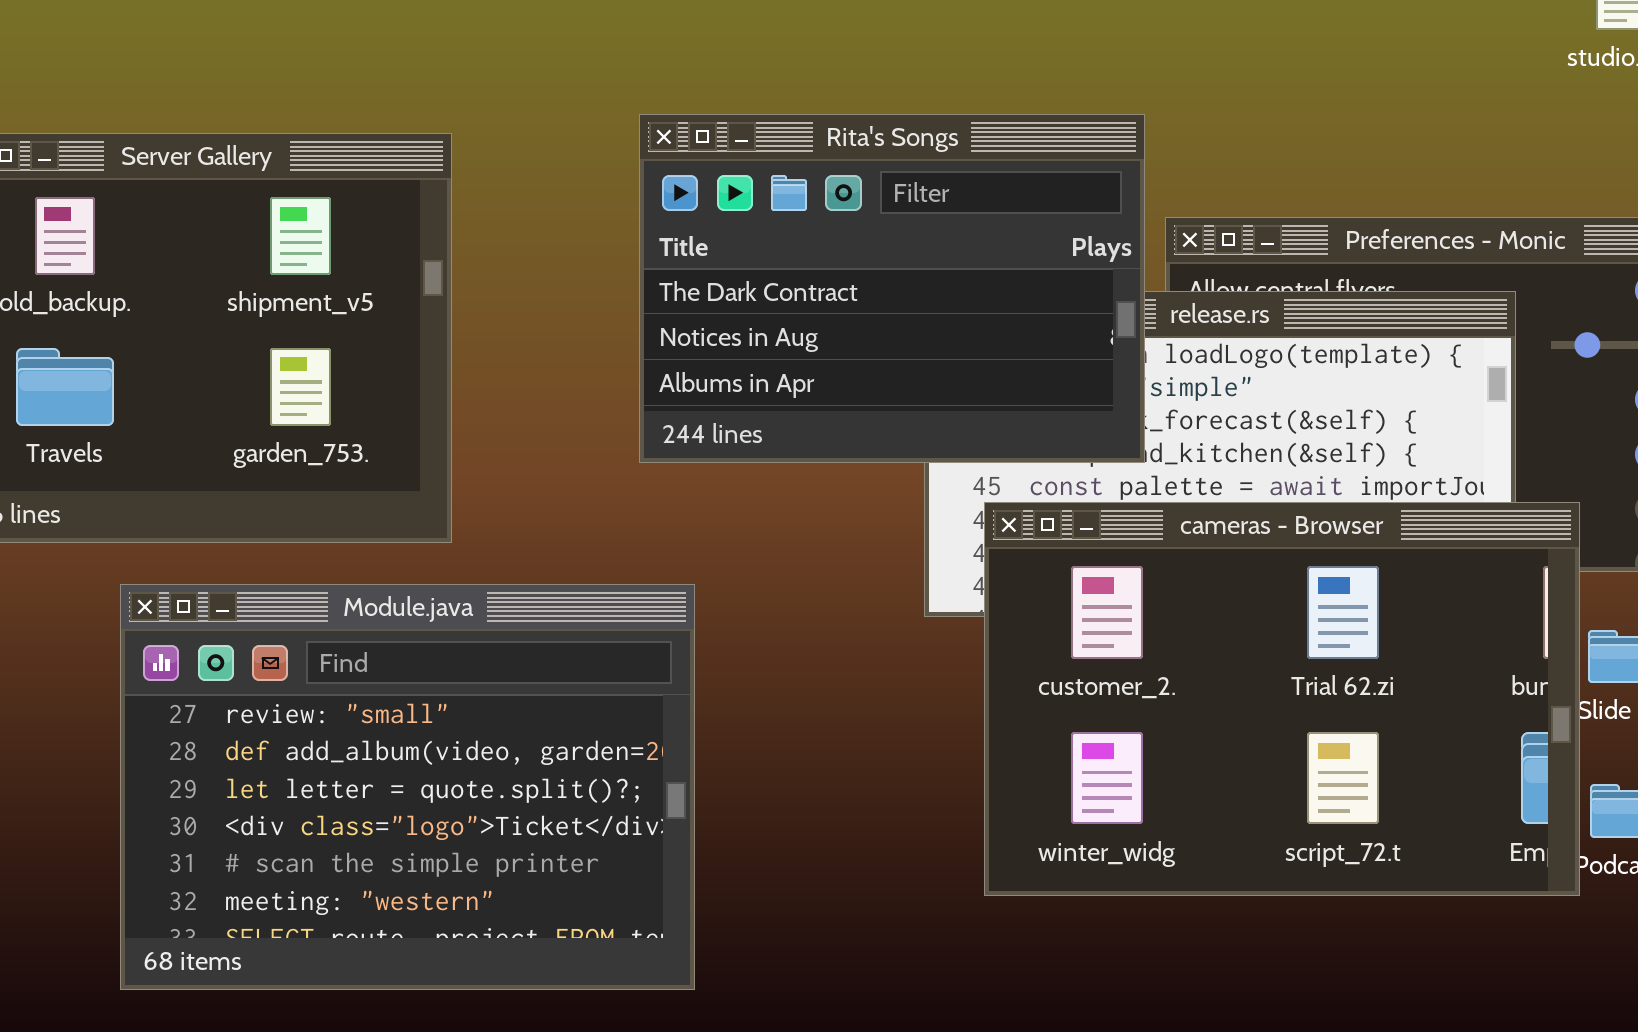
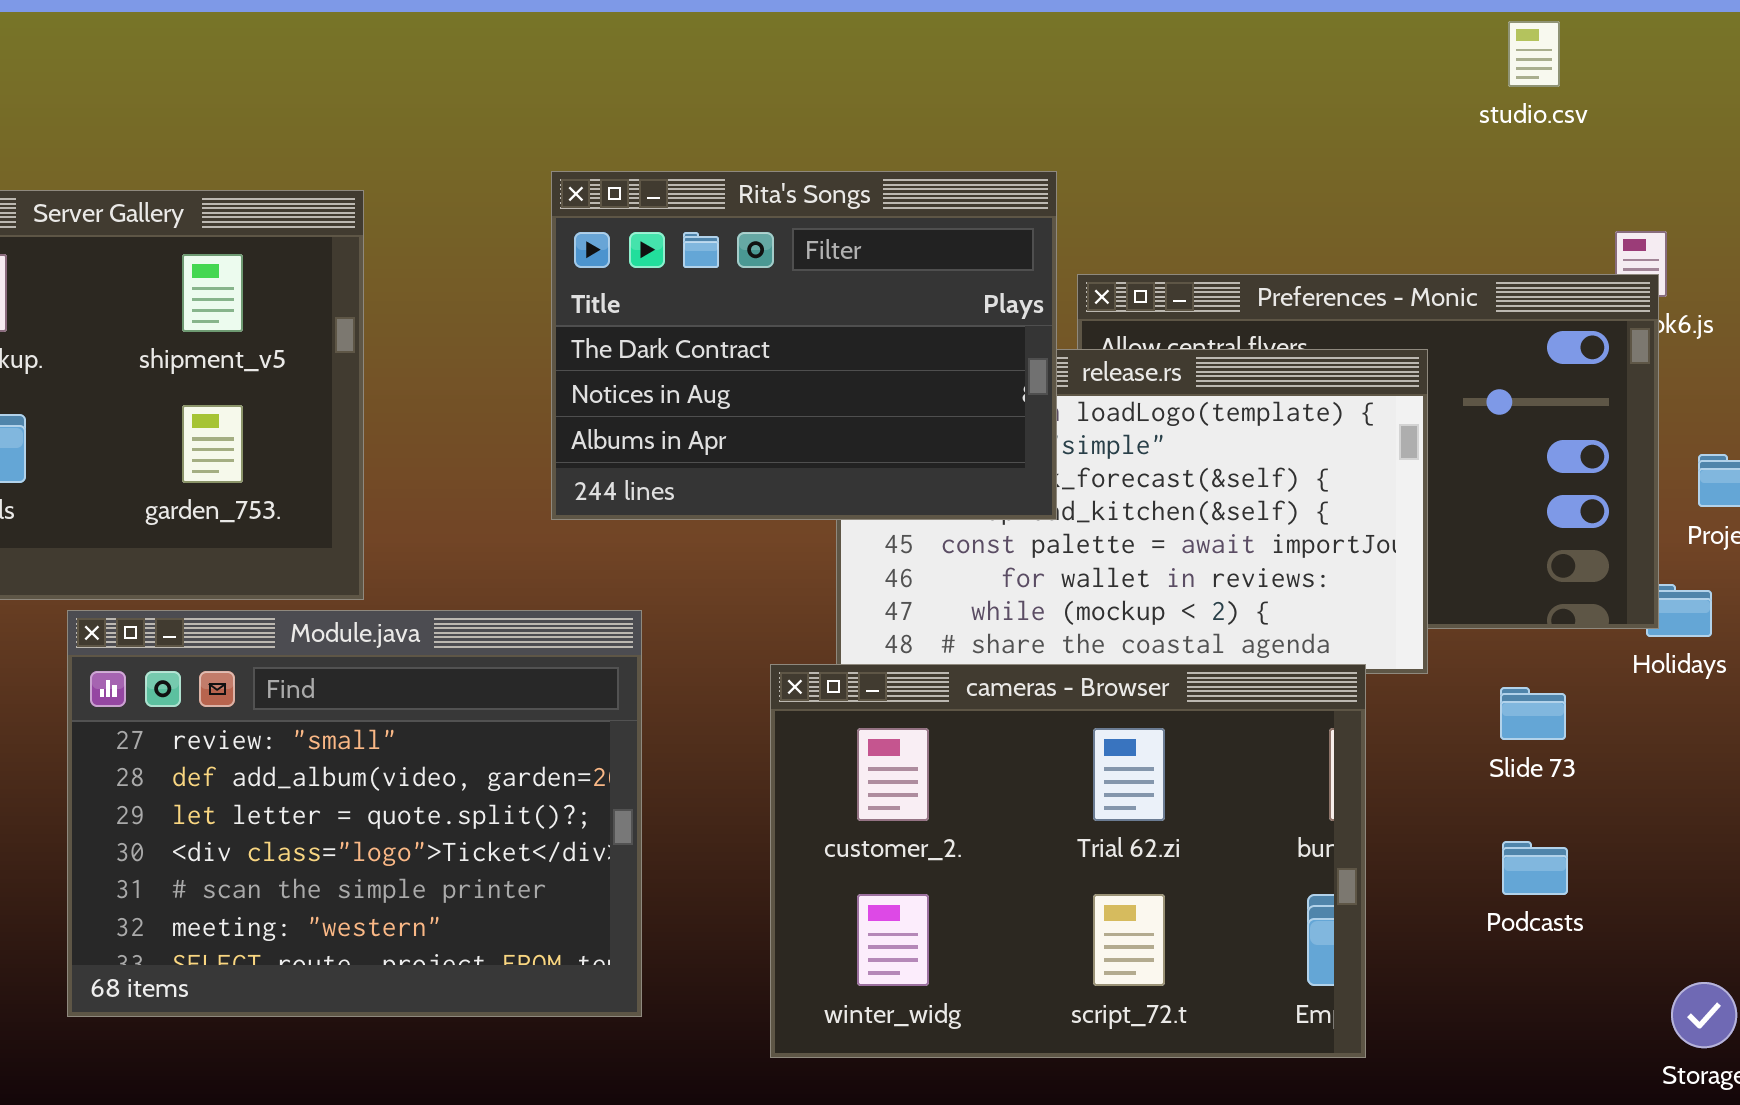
cameras - Browser: [984,502,1580,896] -> [770,664,1366,1058], moved
Module.java: [120,584,695,990] -> [67,610,642,1017], moved

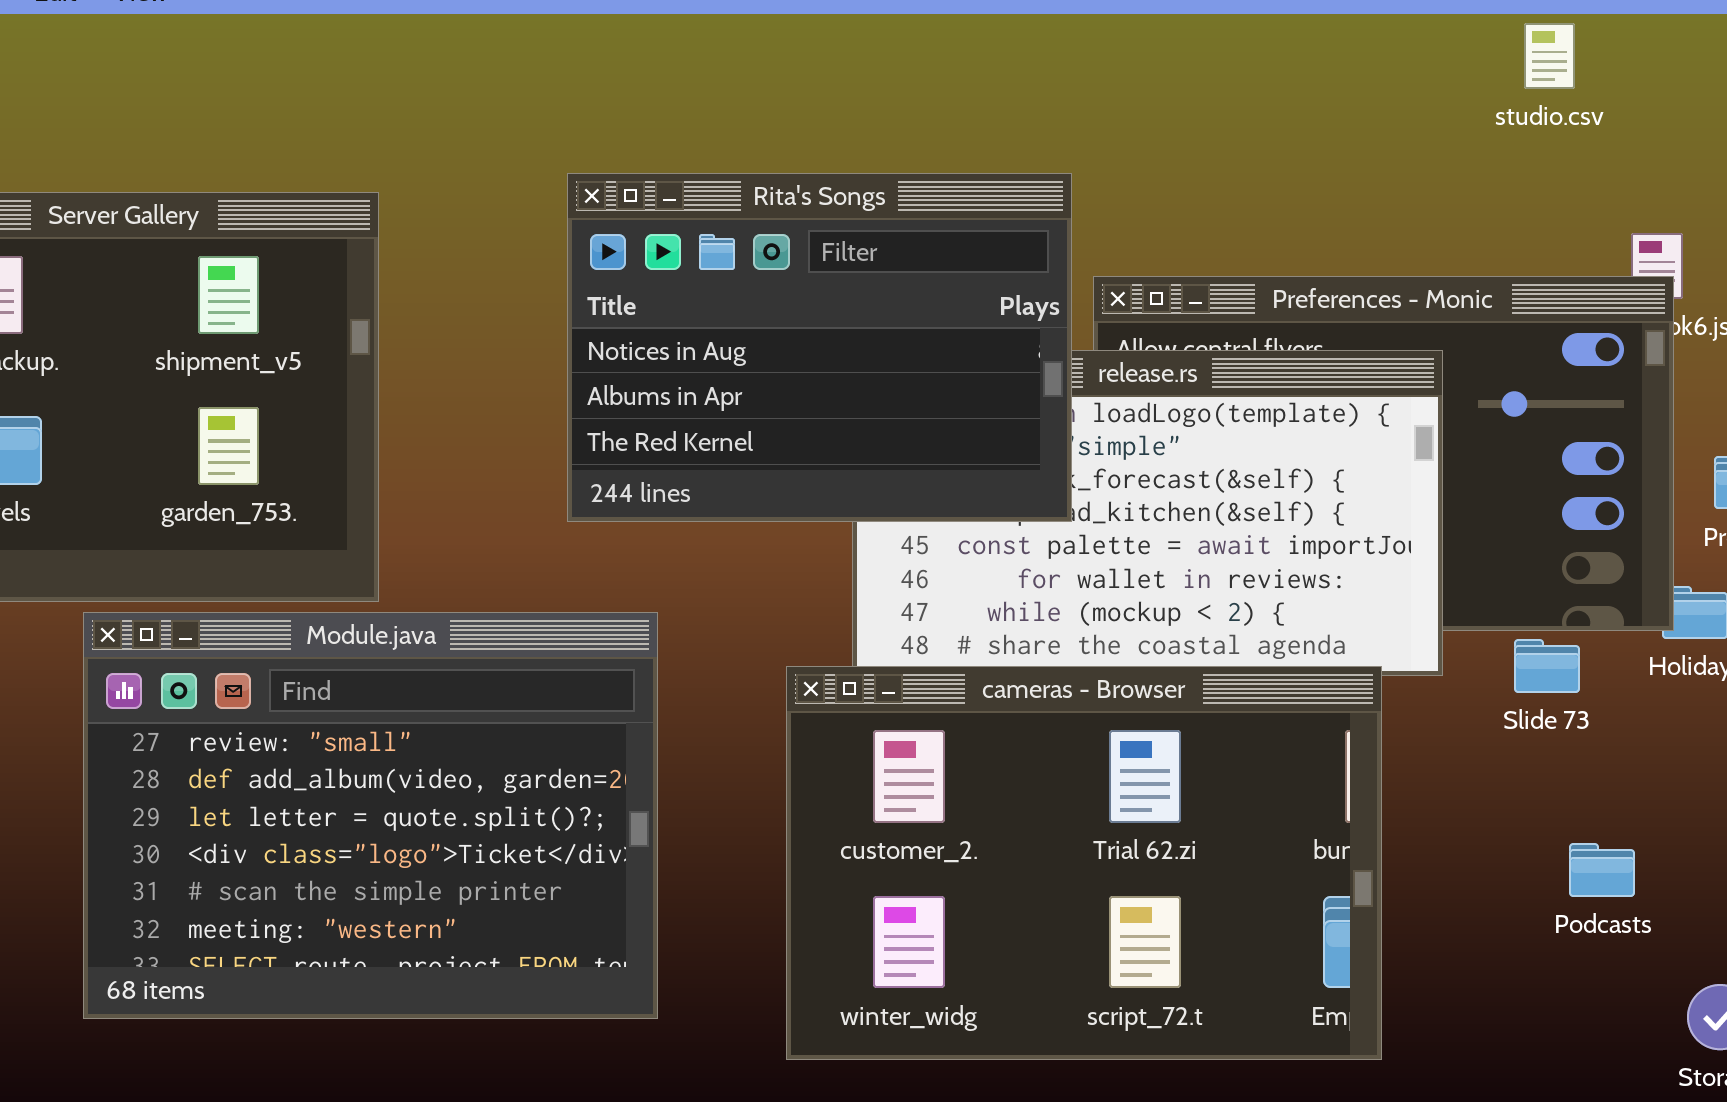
Rita's Songs: [551,171,1057,520] -> [567,173,1072,522], scrolled down 1 row
Slide 73: [1500,687,1566,740] -> [1514,639,1580,693], moved
Podcasts: [1502,841,1568,895] -> [1569,843,1635,897], moved

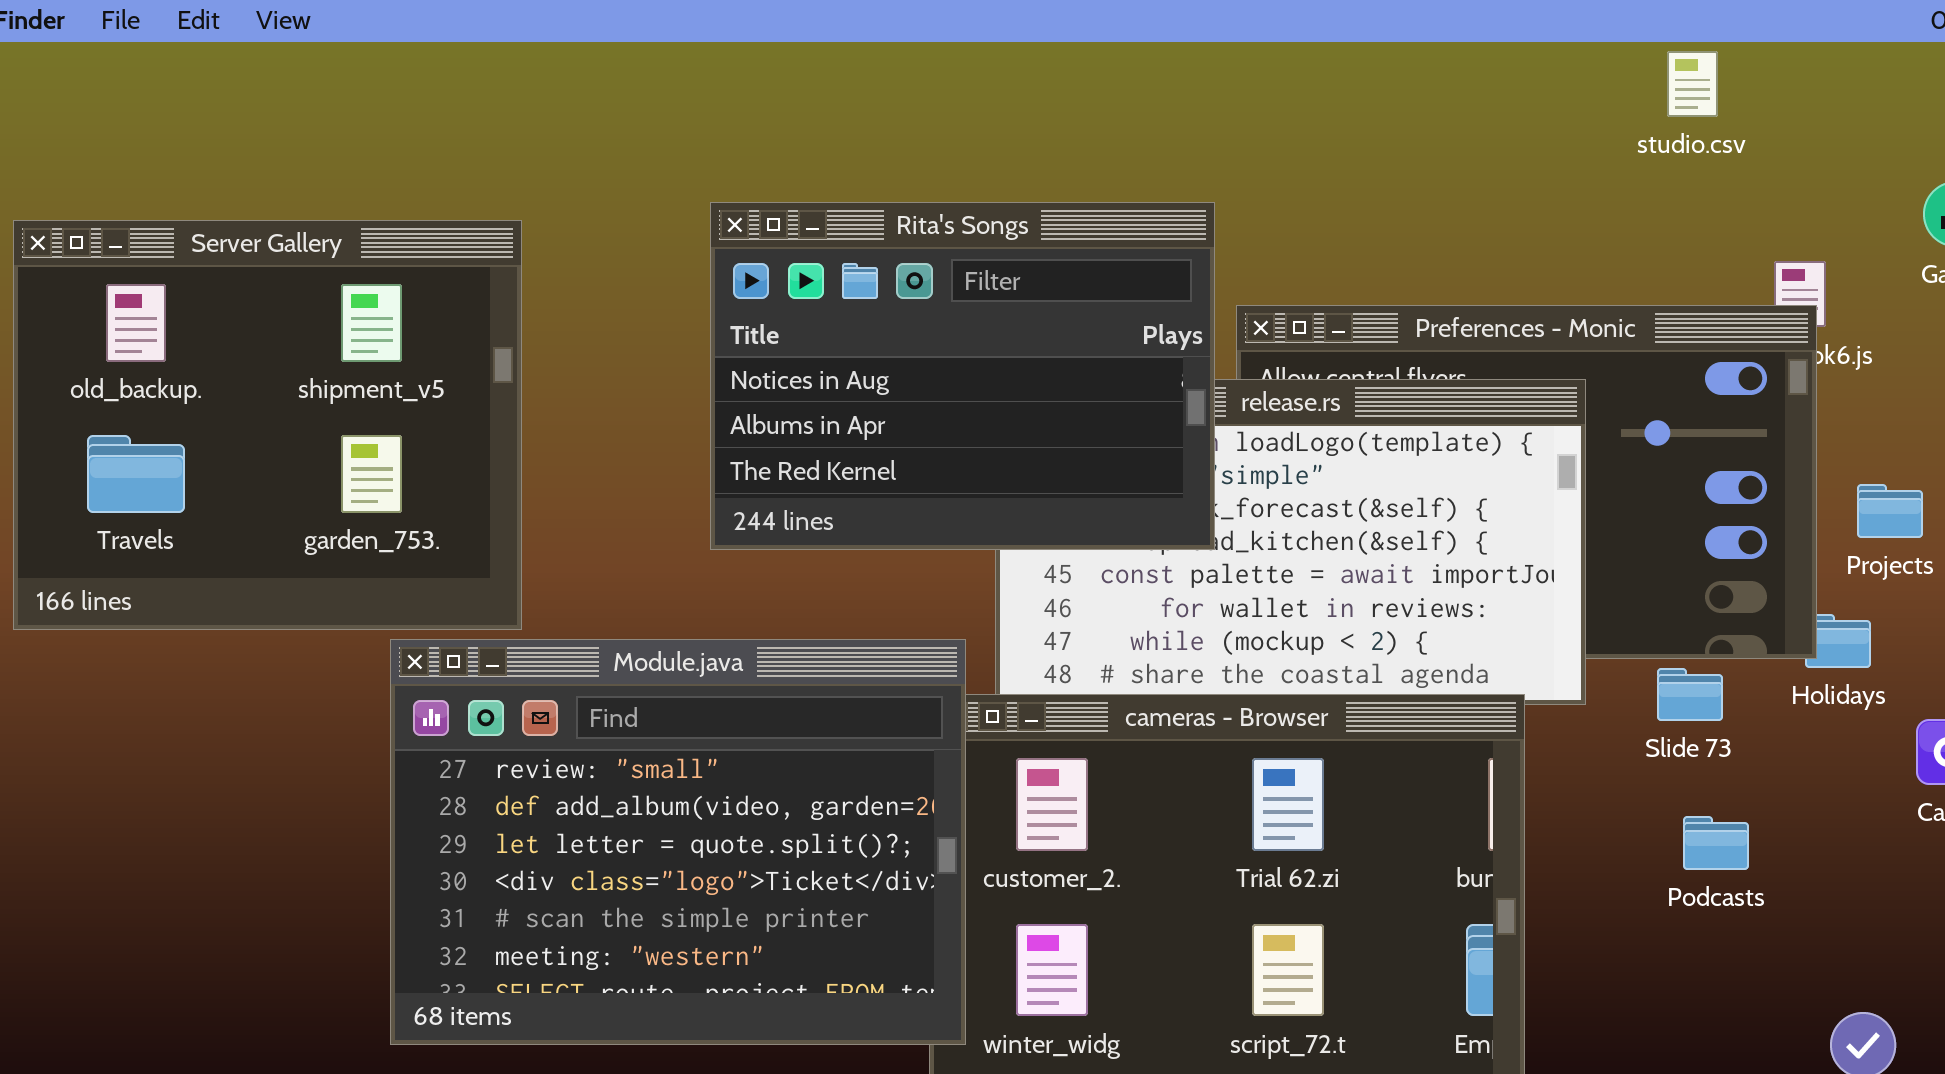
Module.java: [83,612,658,1019] -> [390,639,966,1045], moved
Podcasts: [1569,843,1635,897] -> [1683,816,1749,870], moved

